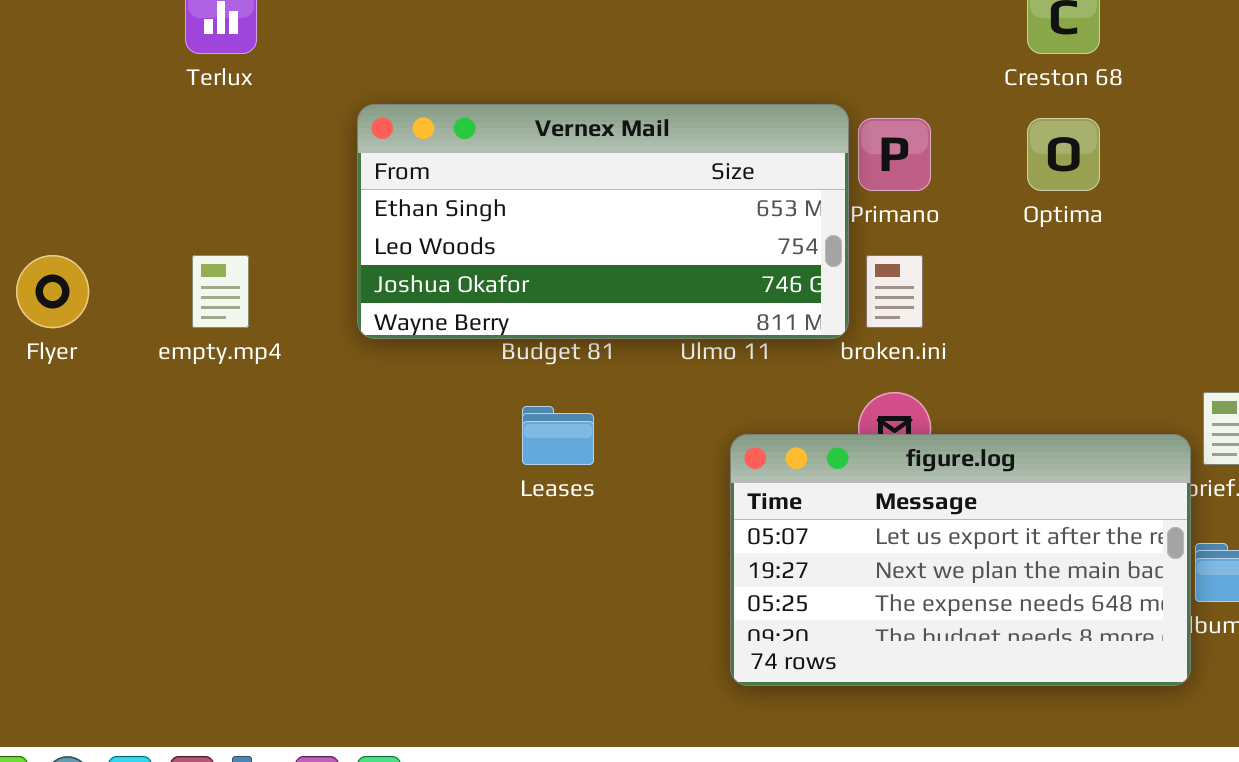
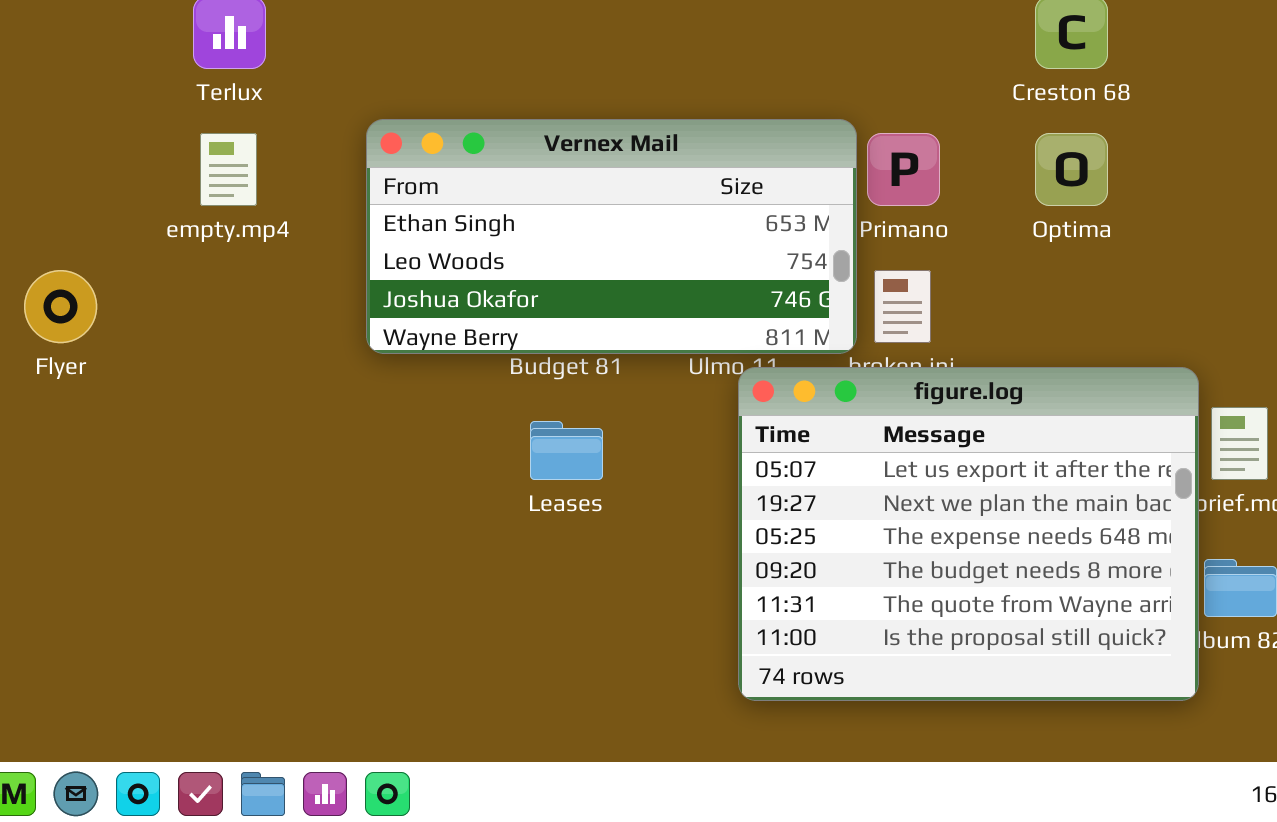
empty.mp4: [192,255,249,328] -> [200,133,257,206], moved
figure.log: [730,434,1191,686] -> [738,367,1199,701], resized

